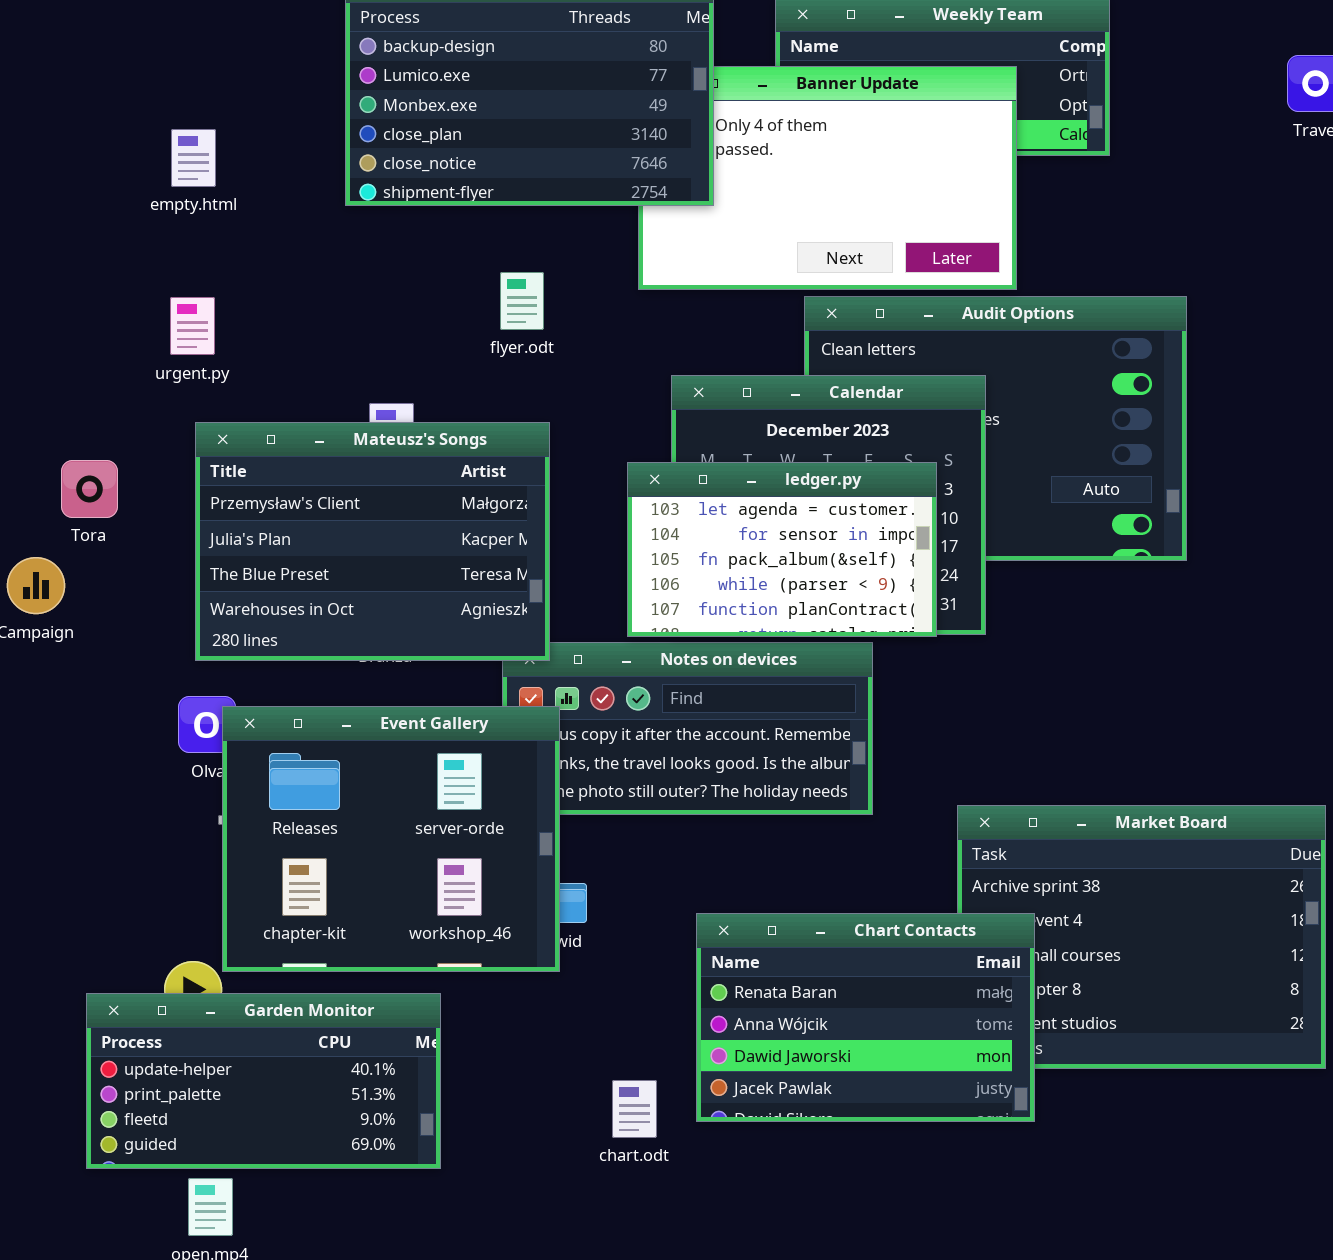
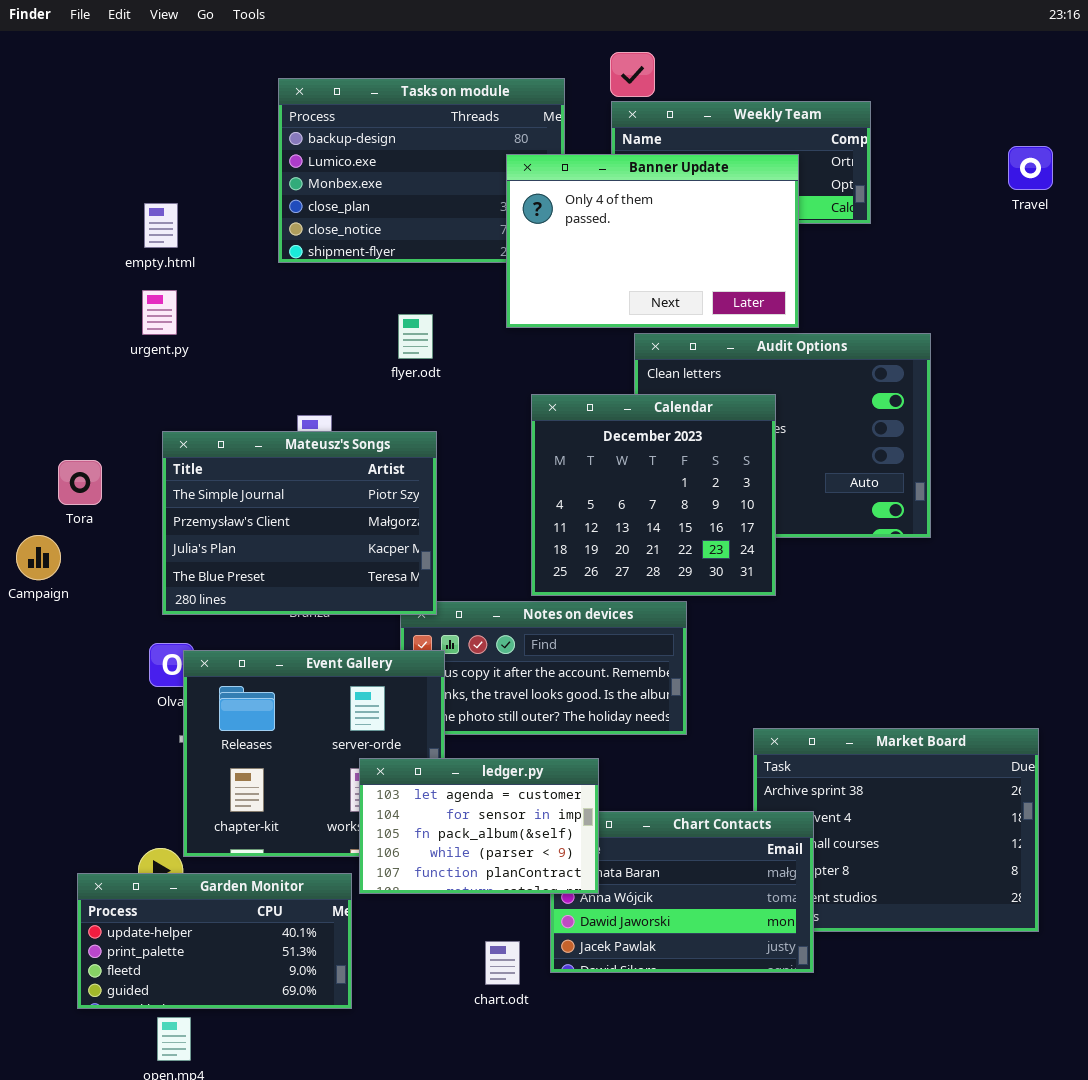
Banner Update: [638,66,1017,290] -> [506,154,799,328], raised
urgent.py: [170,297,215,355] -> [142,290,177,335], moved
Mateusz's Songs: [195,422,550,661] -> [162,431,437,615], scrolled up 1 row
ledger.py: [627,462,937,637] -> [359,758,599,894], moved

